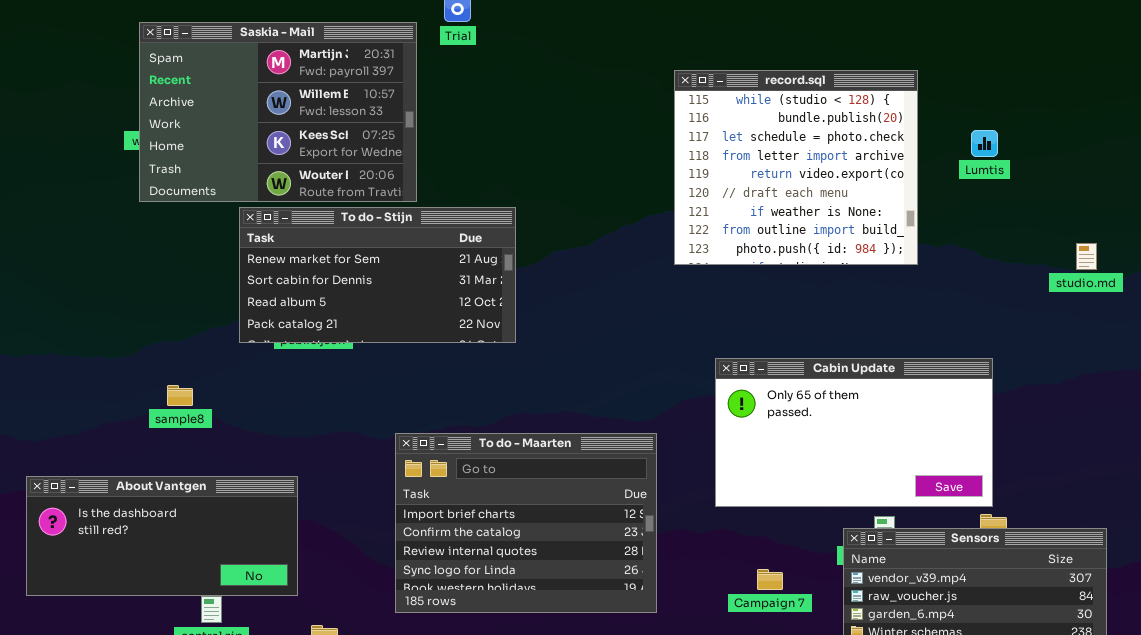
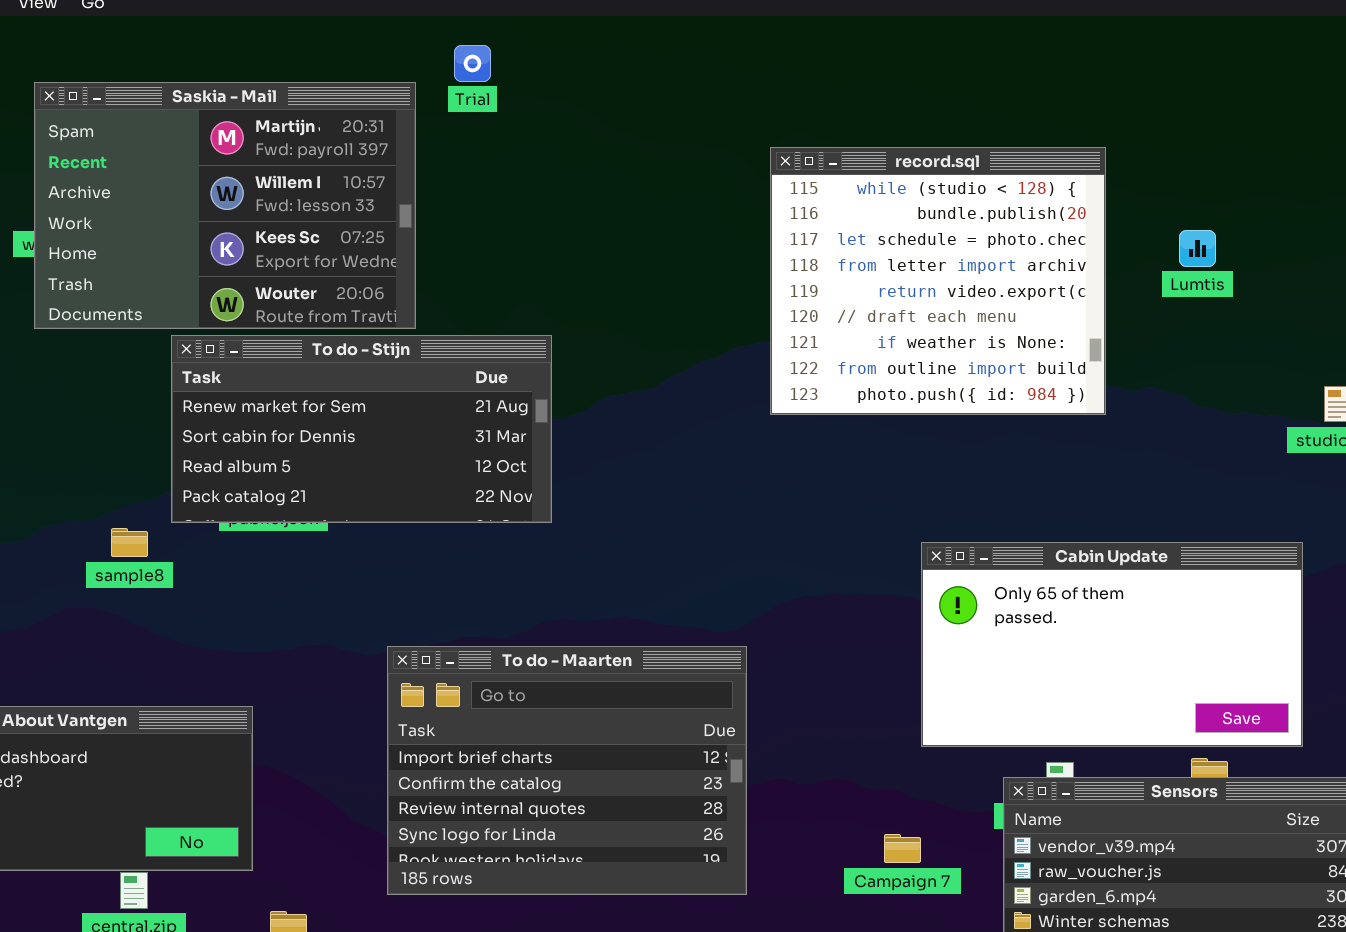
Cabin Update: [715,358,993,507] -> [921,542,1303,747], moved
sample8: [167,385,193,406] -> [111,528,148,557], moved

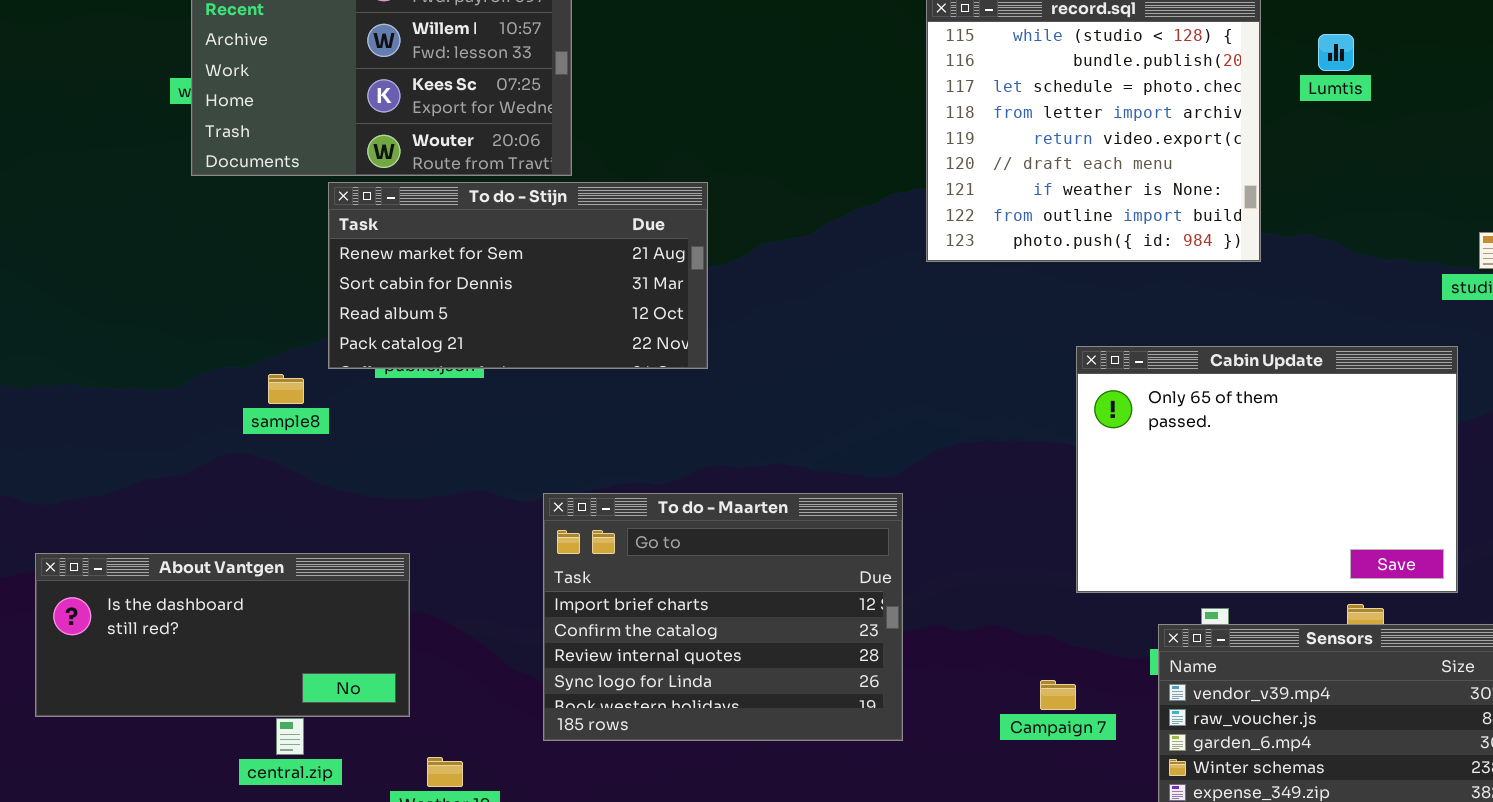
Lumtis: [1179,230,1216,267] -> [1318,34,1354,71], moved
Cabin Update: [921,542,1303,747] -> [1076,346,1458,593], resized

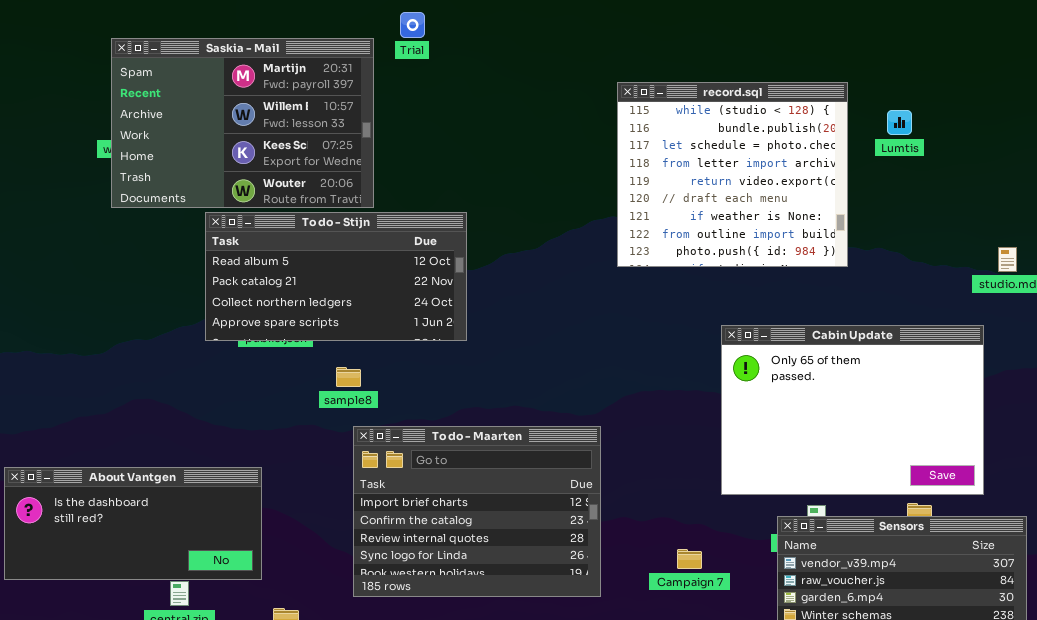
To do - Stijn: [328,182,708,369] -> [205,212,467,341], scrolled down 2 rows
sample8: [268,374,304,404] -> [336,367,361,387], moved
Campaign 7: [1040,680,1076,710] -> [677,549,702,569], moved

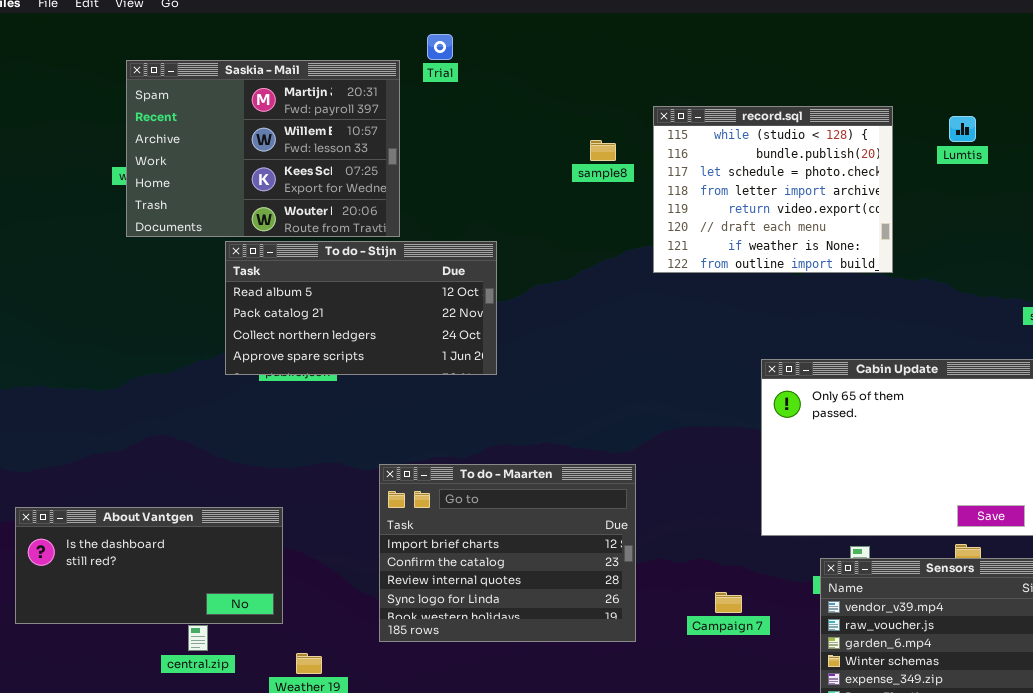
record.sql: [617,82,848,267] -> [653,106,893,273], resized
Lumtis: [887,110,912,135] -> [949,116,976,142], moved
sample8: [336,367,361,387] -> [590,140,616,161], moved

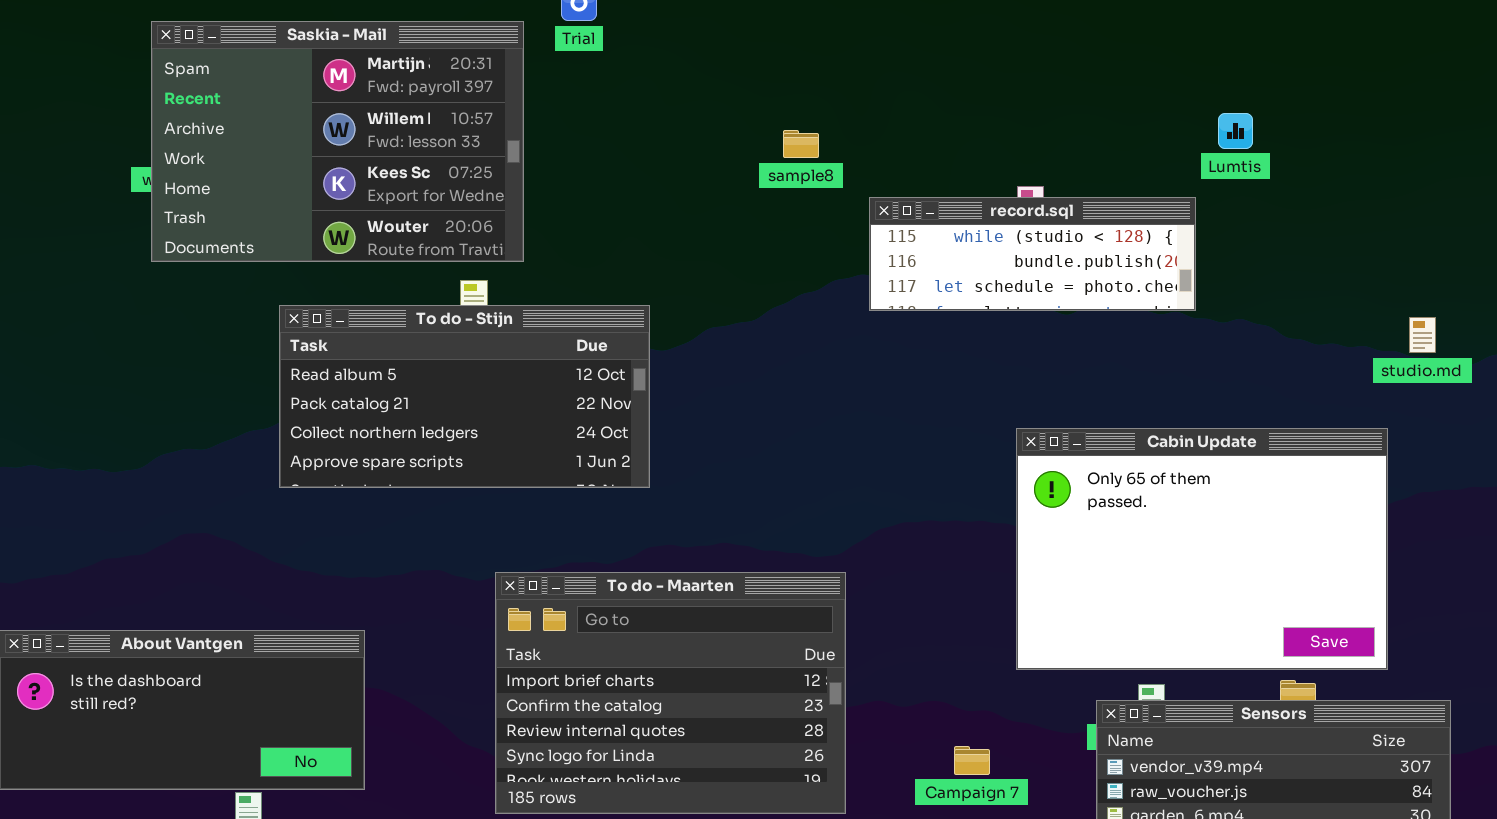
record.sql: [653,106,893,273] -> [869,197,1196,311], resized
Lumtis: [949,116,976,142] -> [1218,113,1253,149], moved
To do - Stijn: [225,241,497,375] -> [279,305,650,488], moved

